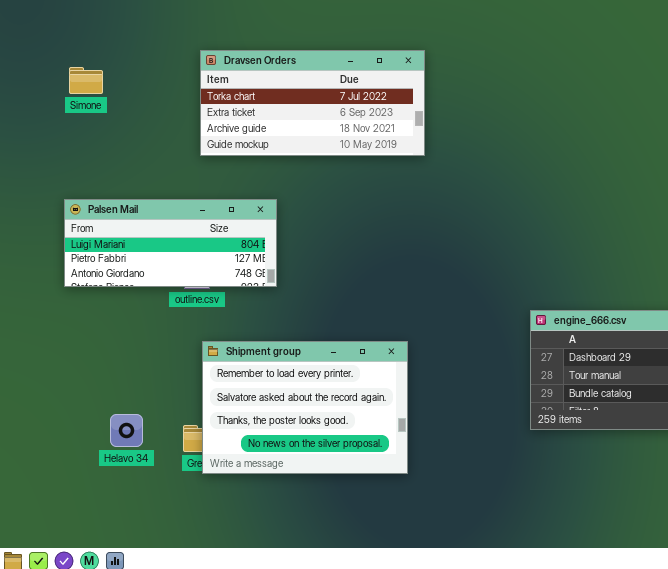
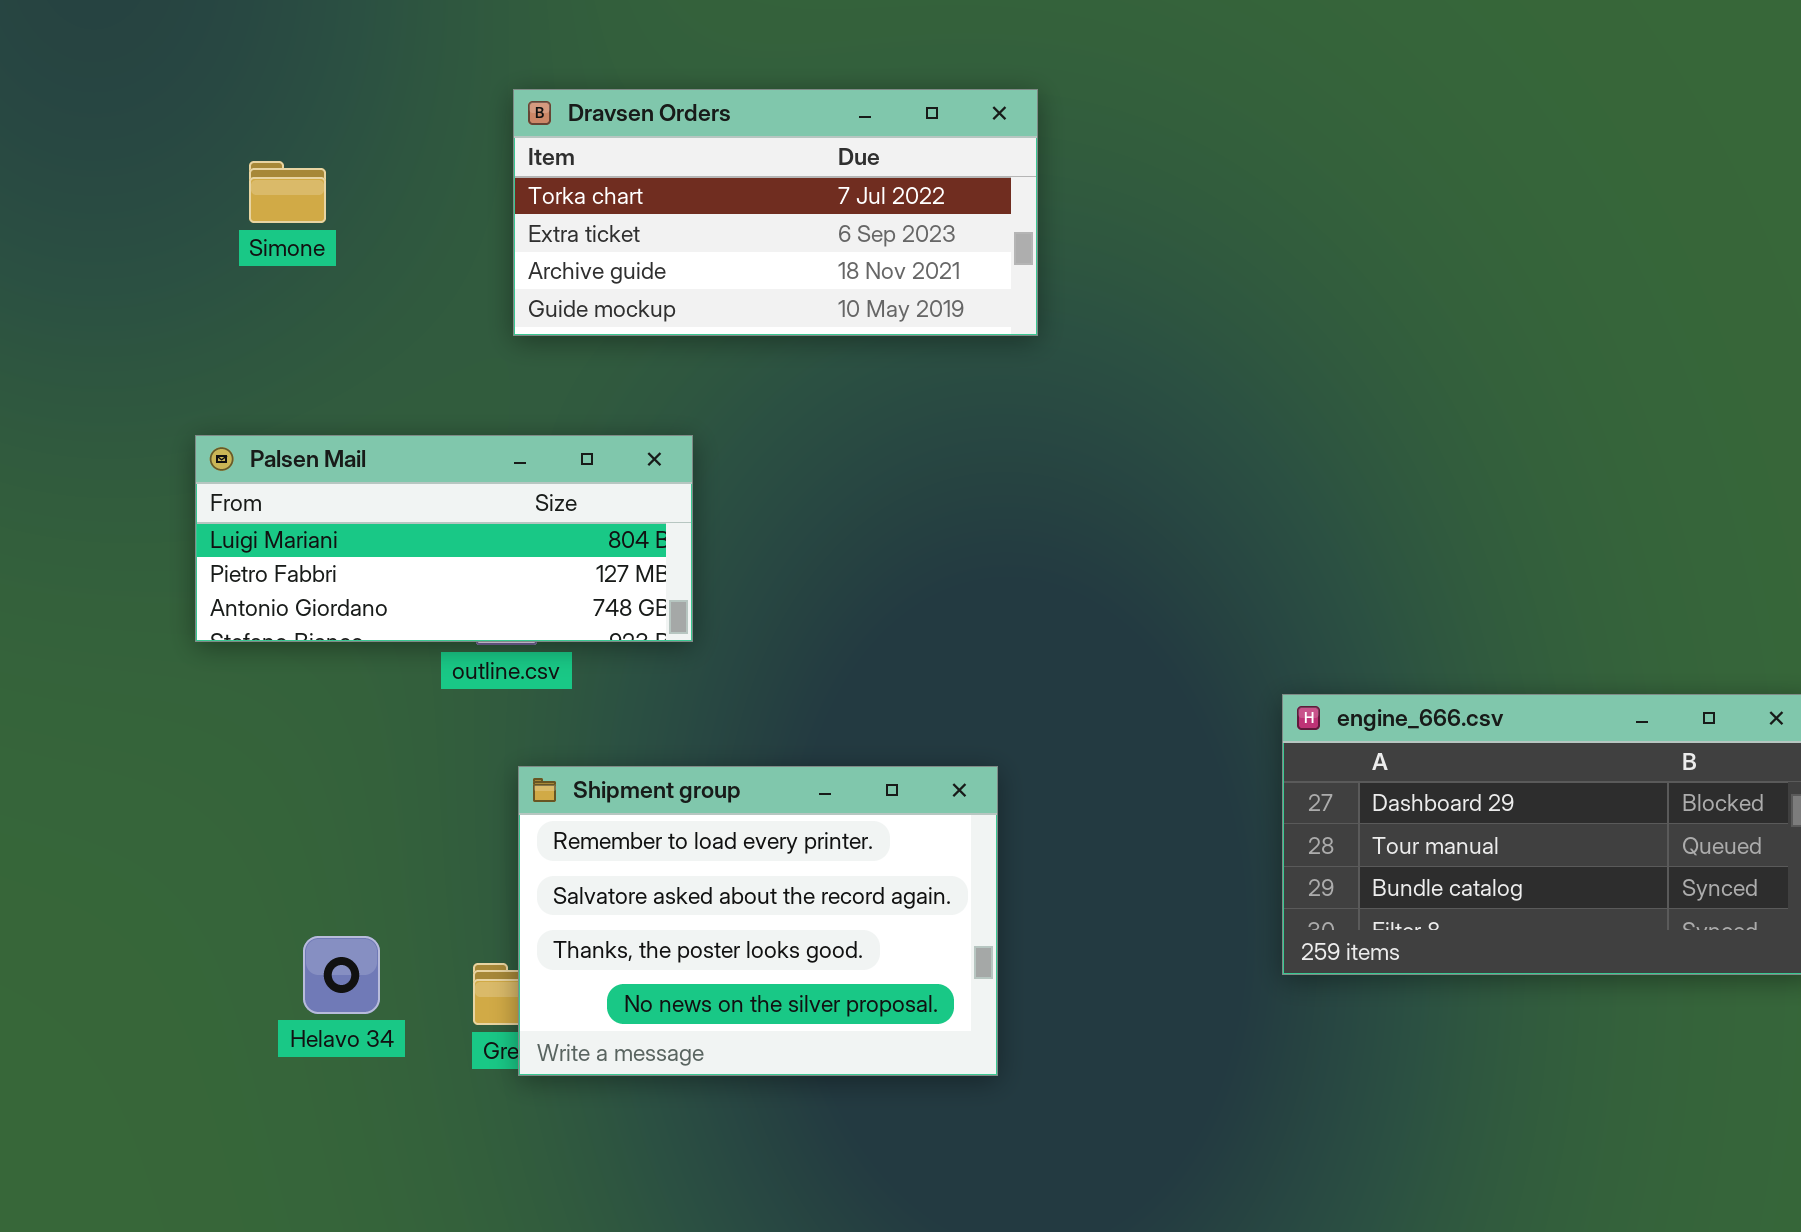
Simone: [69,67,103,94] -> [249,161,326,223], moved

